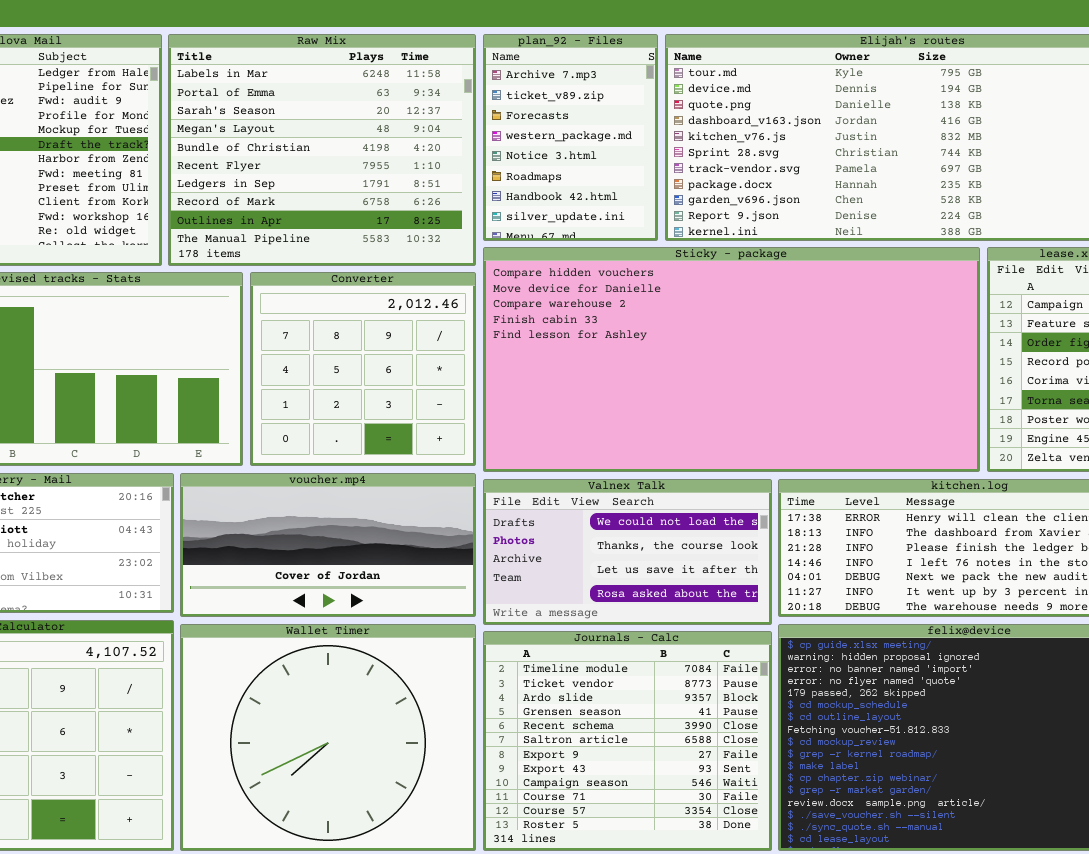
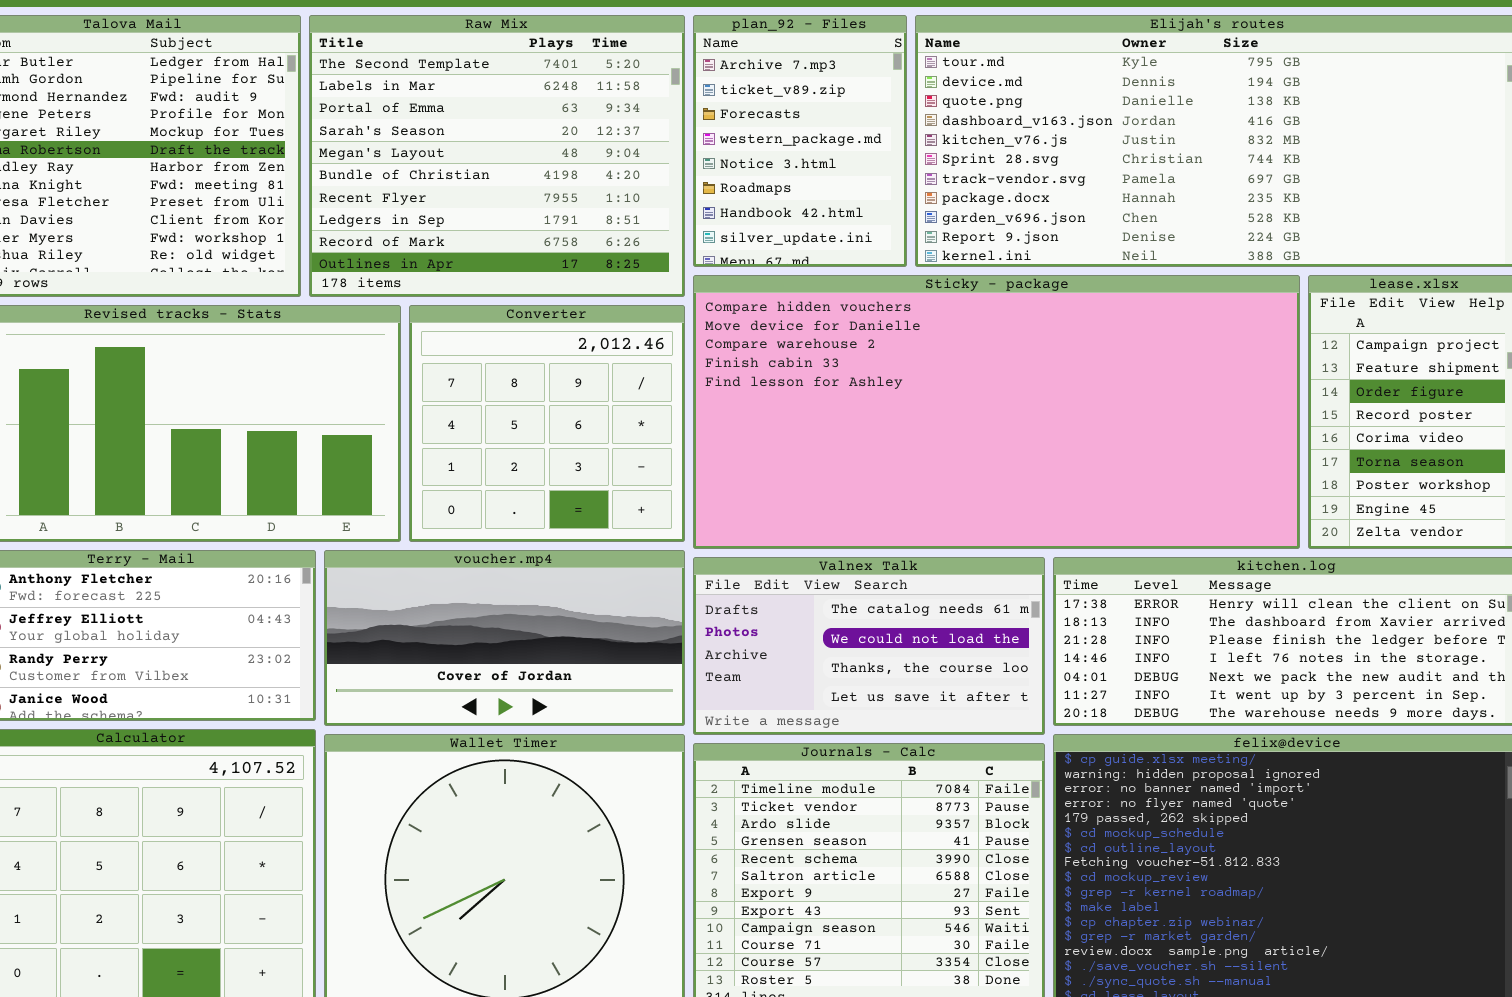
Raw Mix: [168,34,476,266] -> [309,15,685,297], scrolled up 1 row
Valnex Talk: [483,479,772,625] -> [693,557,1045,735], scrolled up 1 row

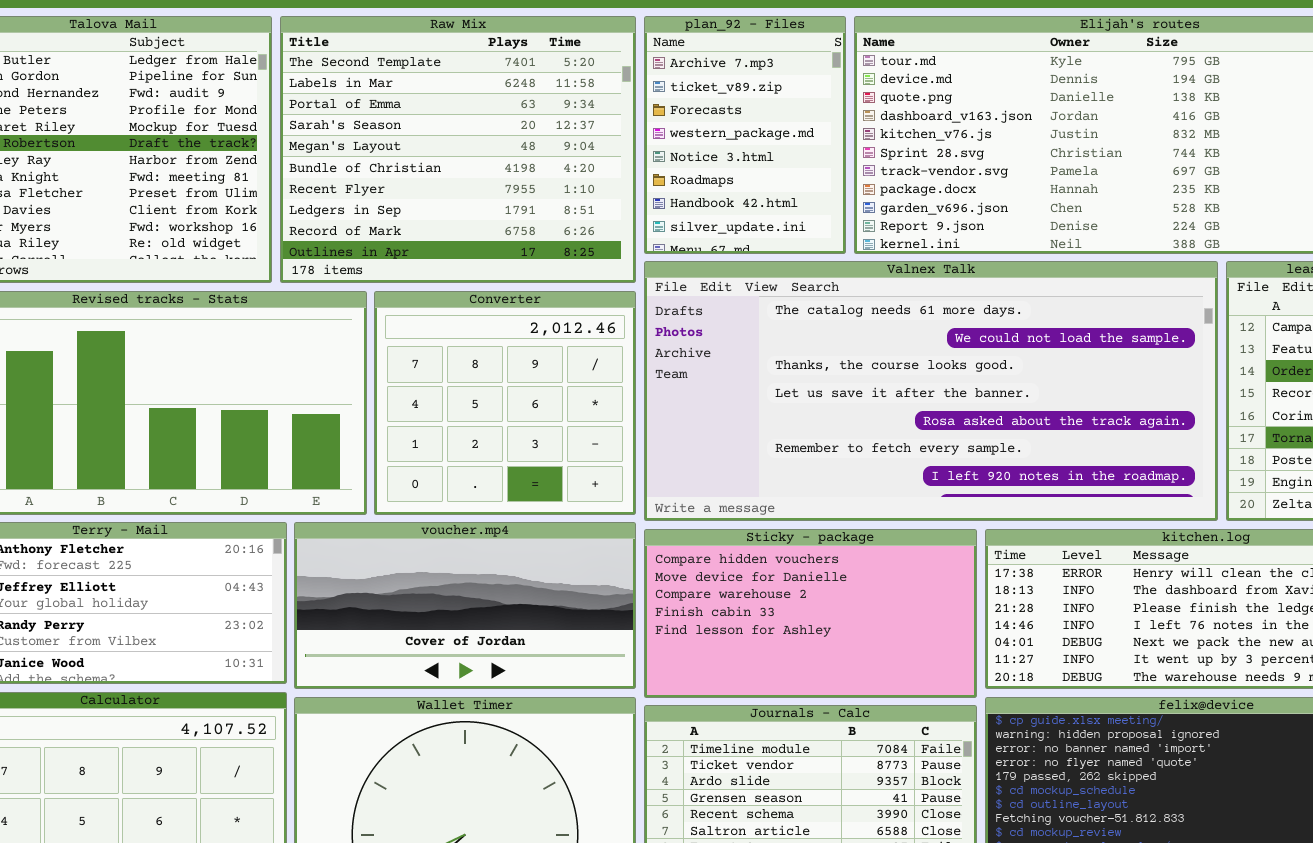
Sticky - package: [693,275,1300,549] -> [644,529,977,698], moved, resized
Valnex Talk: [693,557,1045,735] -> [644,261,1218,521], moved, resized

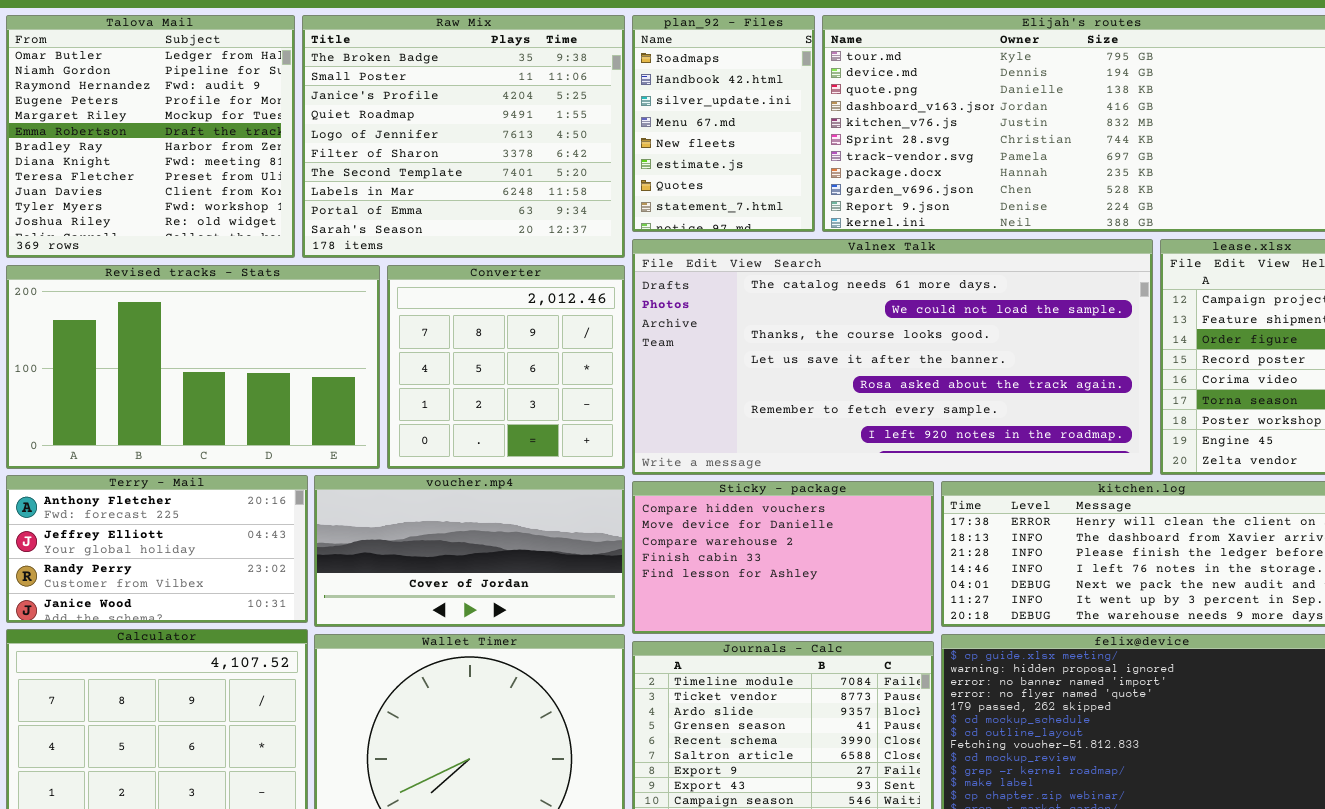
Raw Mix: [280,16,636,283] -> [302,15,625,258], scrolled up 6 rows
plan_92 - Files: [644,16,846,254] -> [632,15,815,232], scrolled down 5 rows

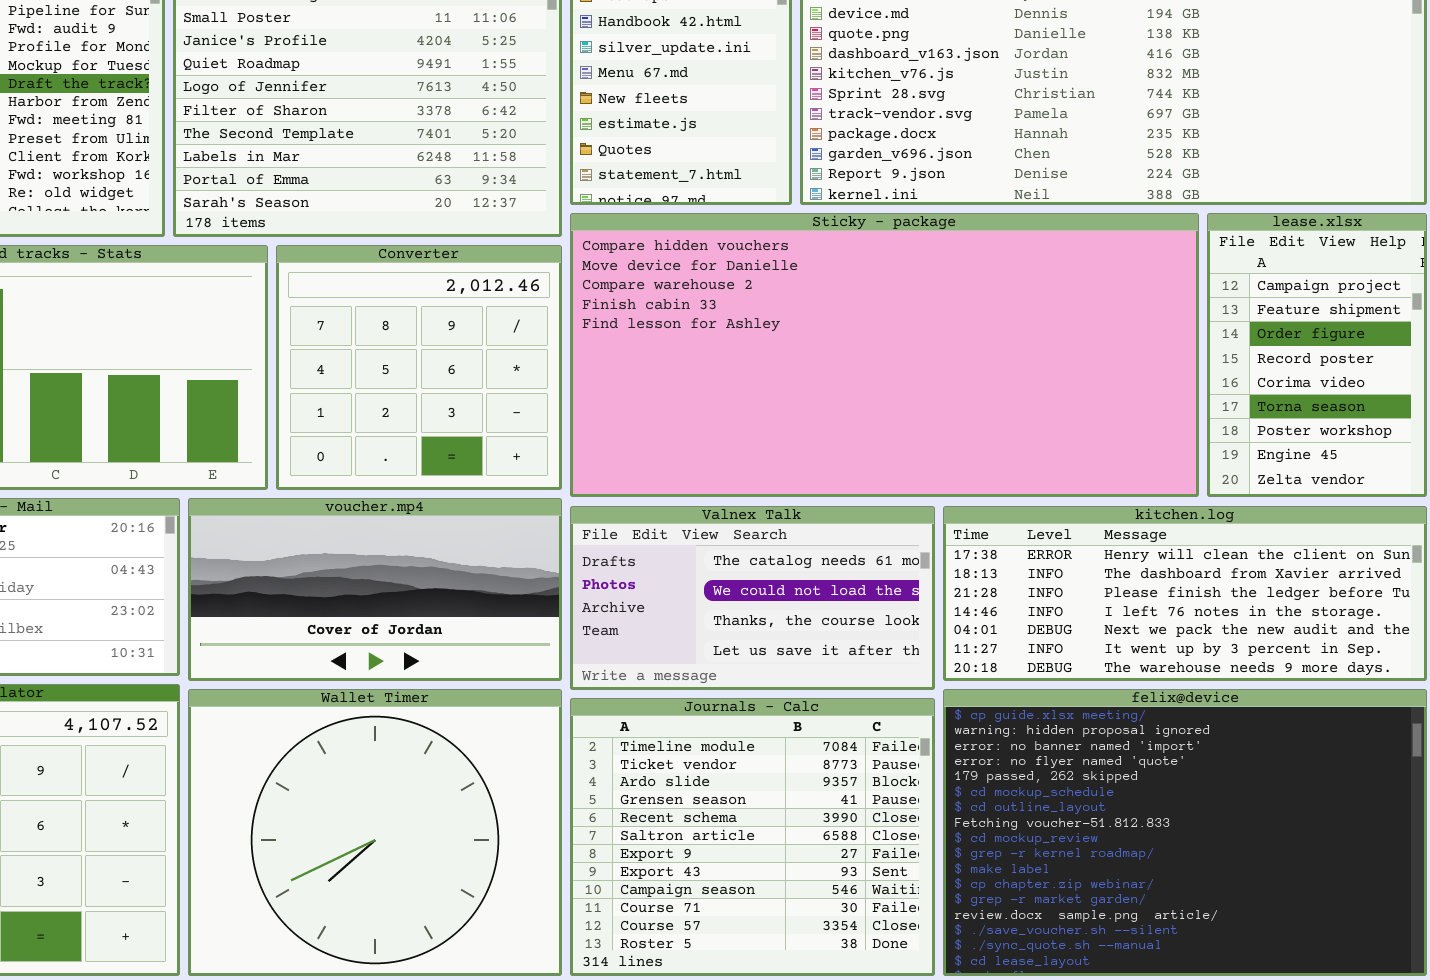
Valnex Talk: [632,239,1153,475] -> [570,506,935,690], moved, resized
Sticky - package: [632,481,934,634] -> [570,213,1199,497], moved, resized

